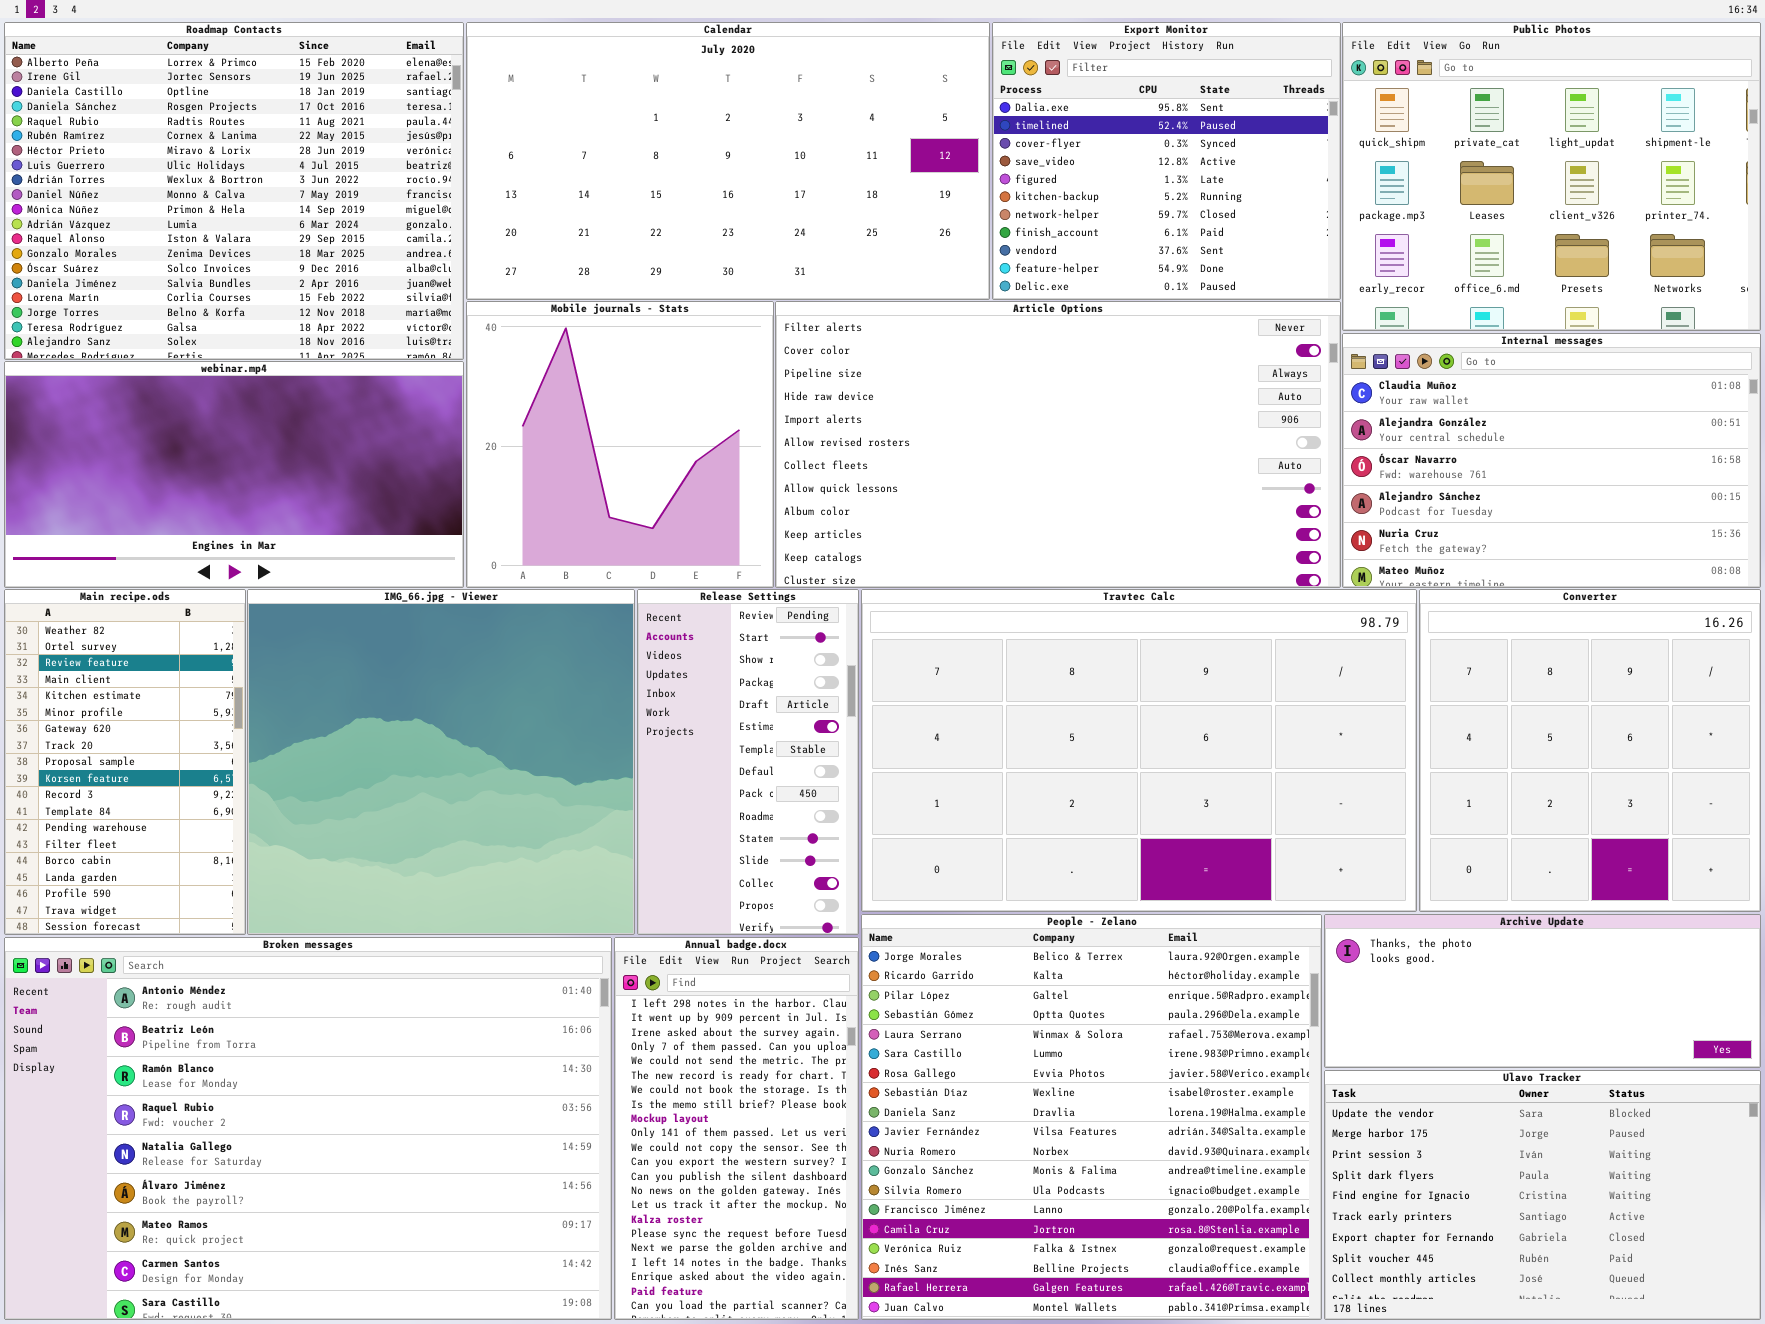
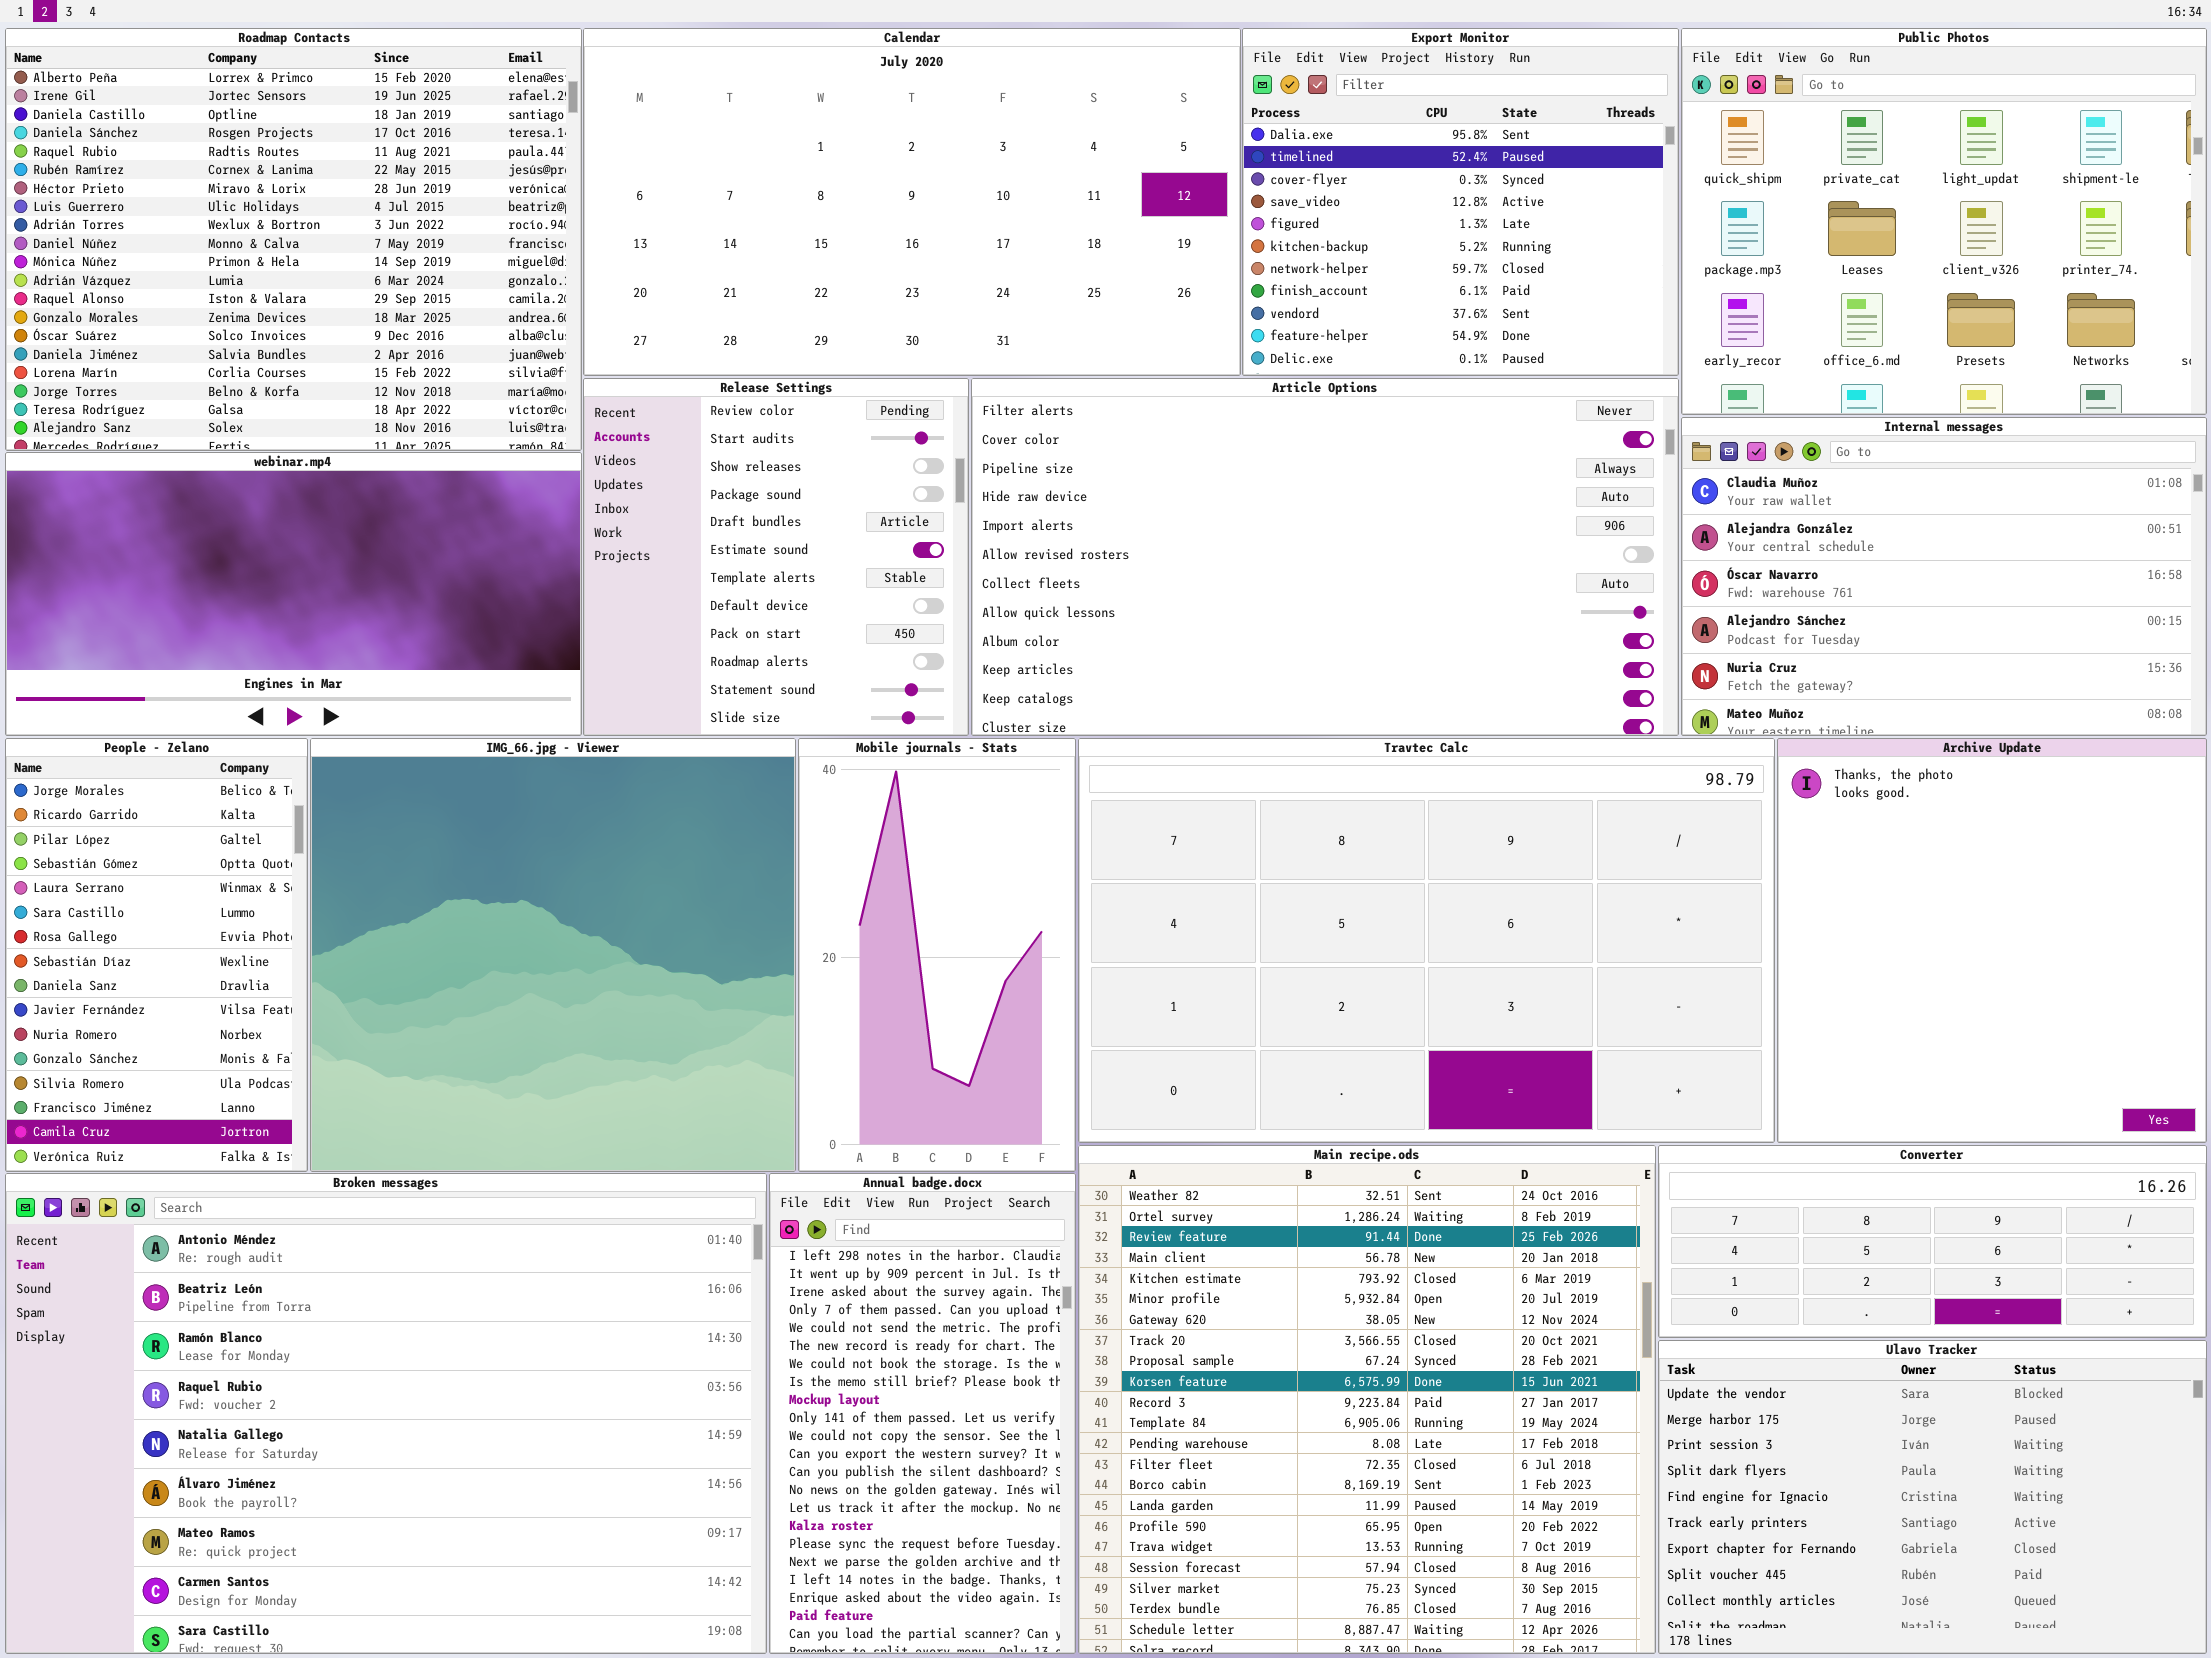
Mobile journals - Stats: [466,301,774,588] -> [798,738,1076,1172], moved, resized
Main recipe.ods: [4,589,246,935] -> [1078,1145,1656,1654], moved, resized
Release Settings: [637,589,859,935] -> [583,378,969,736], moved, resized
Converter: [1419,589,1761,912] -> [1658,1145,2207,1338], moved, resized
People - Zelano: [861,914,1322,1320] -> [5,738,308,1172], moved, resized
Archive Update: [1324,914,1761,1068] -> [1777,738,2207,1143], moved, resized

